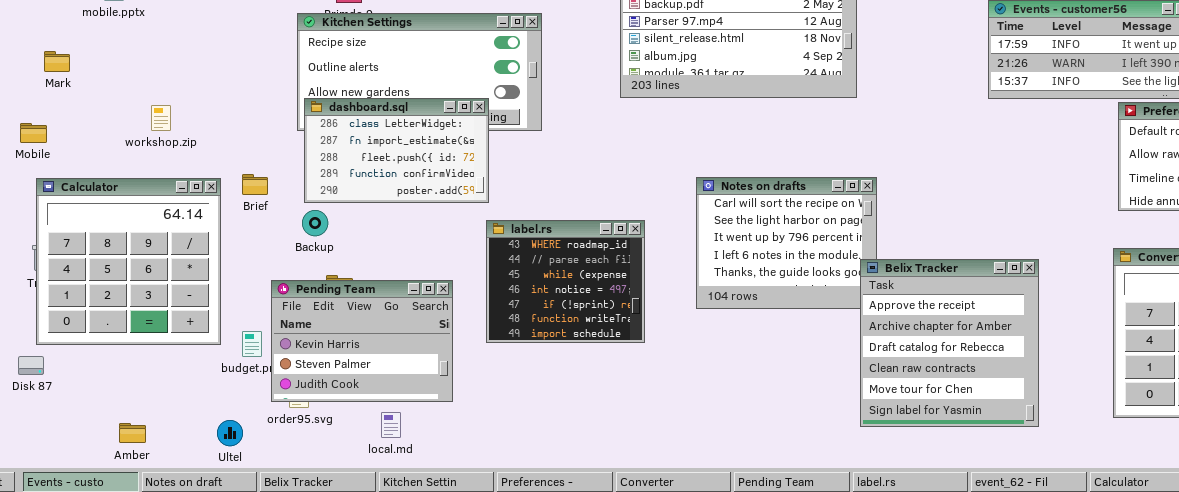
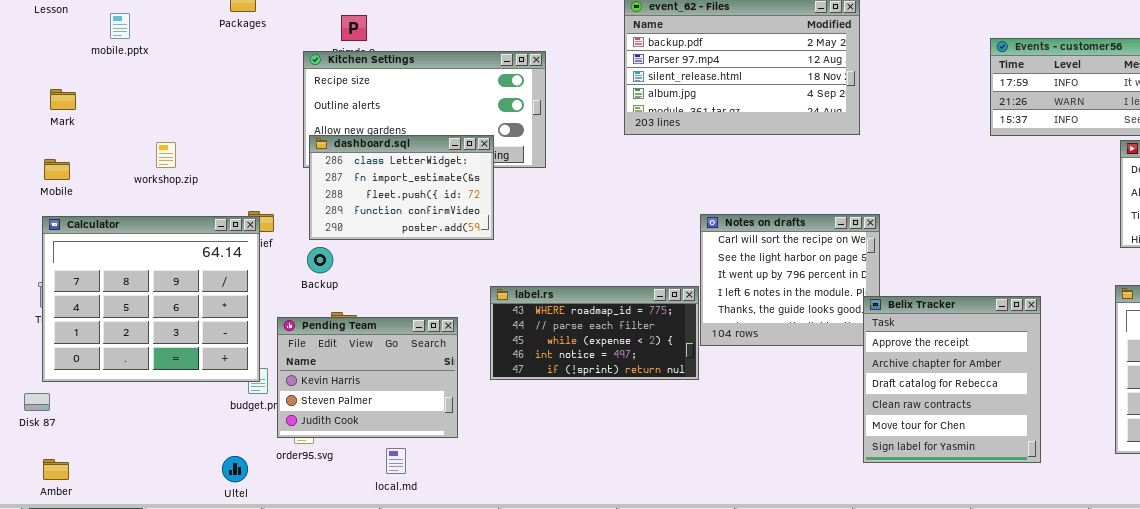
Mobile: [20,123,47,143] -> [44,159,70,180], moved
Calculator: [36,178,221,345] -> [42,216,260,382], resized
label.rs: [486,220,645,343] -> [490,286,699,380], resized
Amber: [119,423,146,443] -> [43,459,69,480], moved

